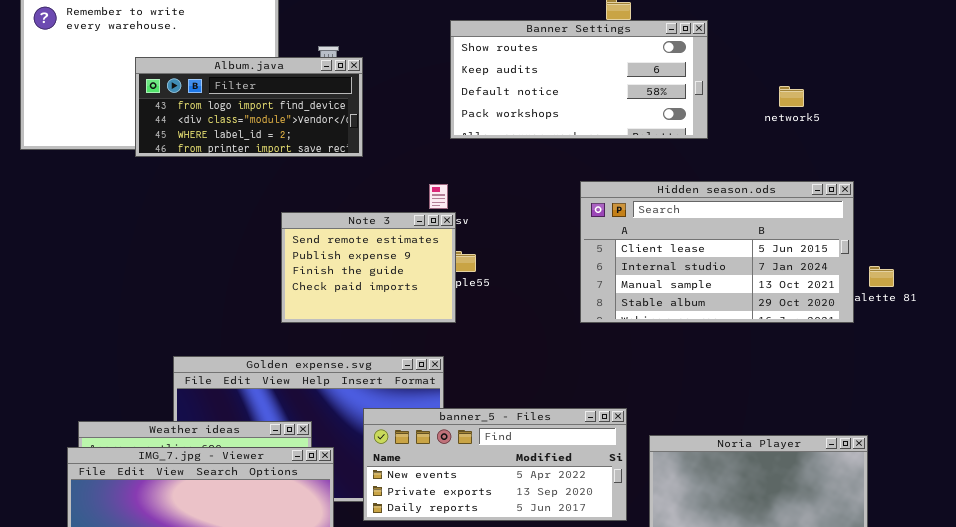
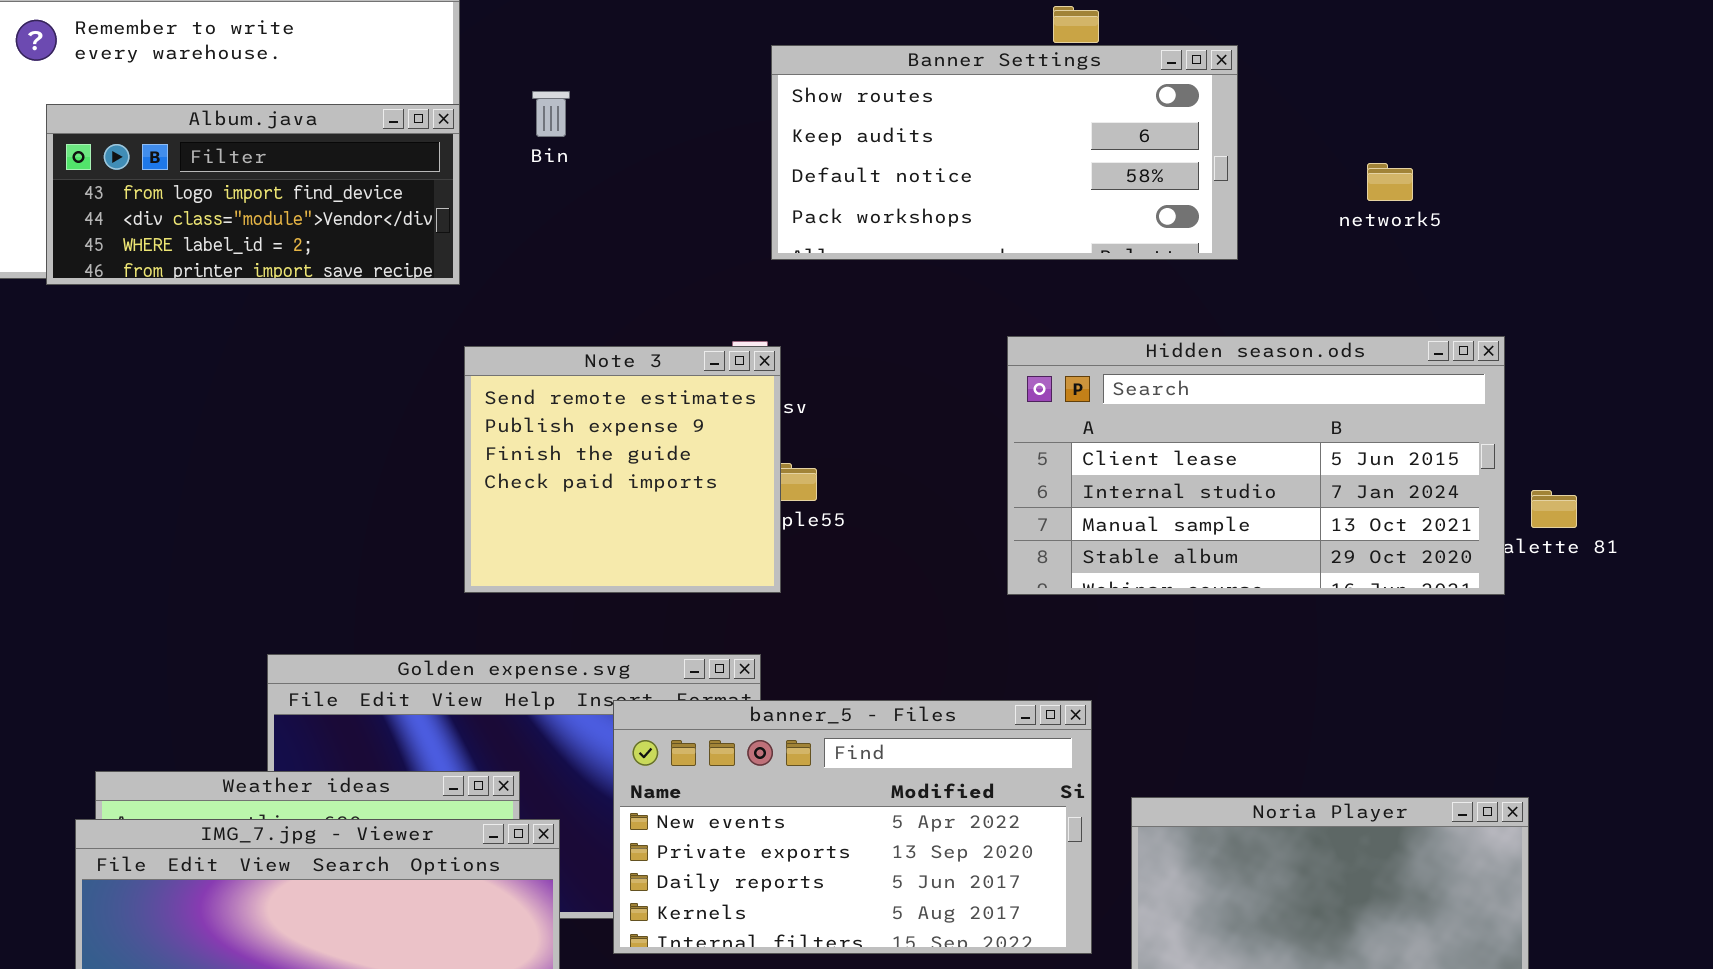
Album.java: [135,57,363,157] -> [46,104,460,285], moved
Note 3: [281,212,456,323] -> [464,346,781,593], resized
banner_5 - Files: [363,408,627,521] -> [613,700,1092,954], resized

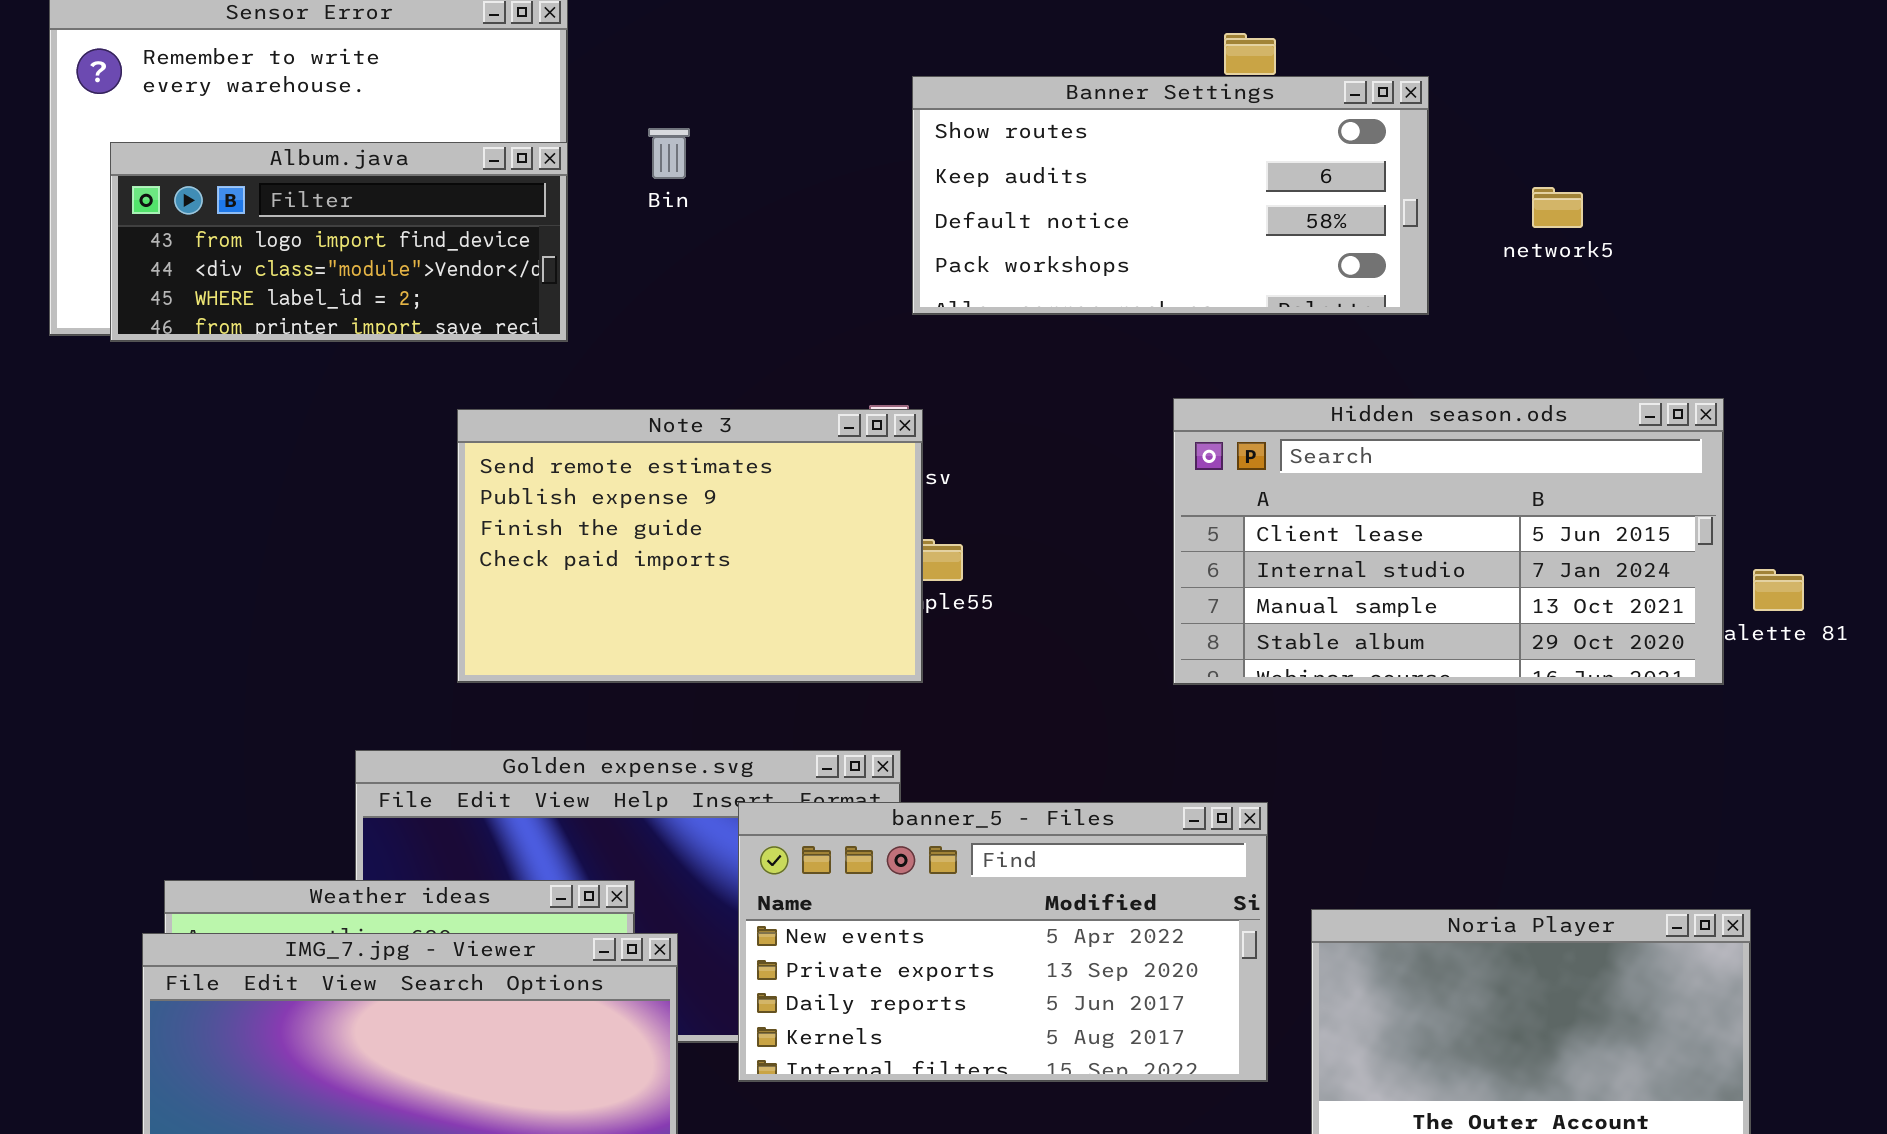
network5: [1367,163,1413,201] -> [1532,187,1583,228], moved
Note 3: [464,346,781,593] -> [457,409,923,683], resized

